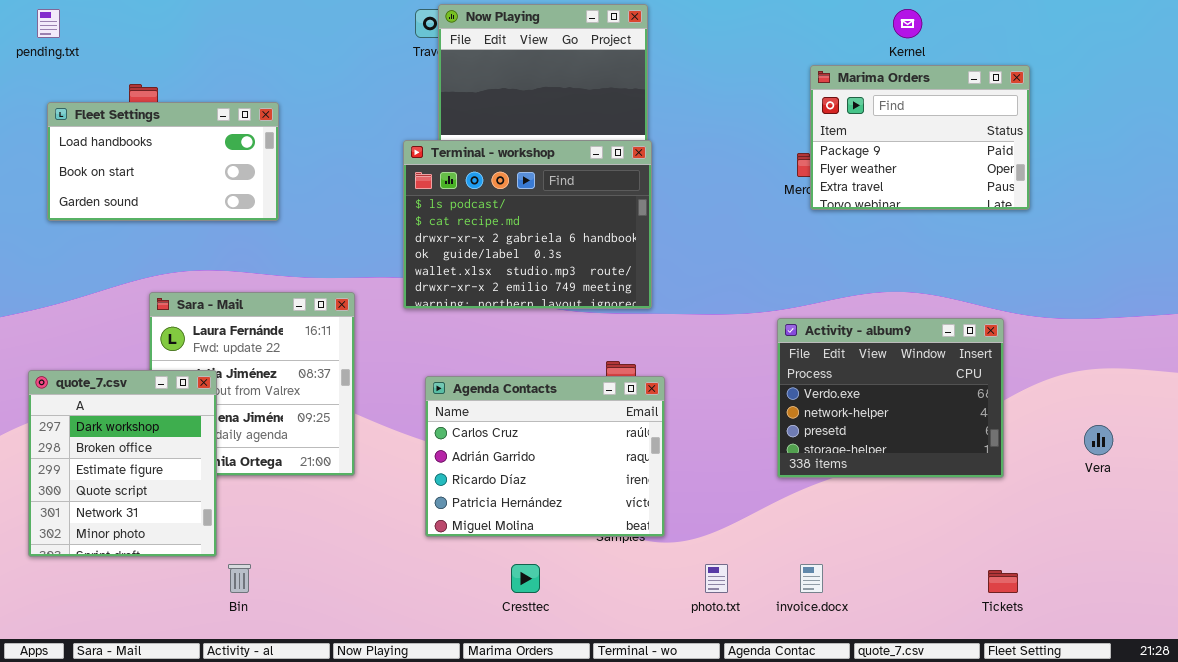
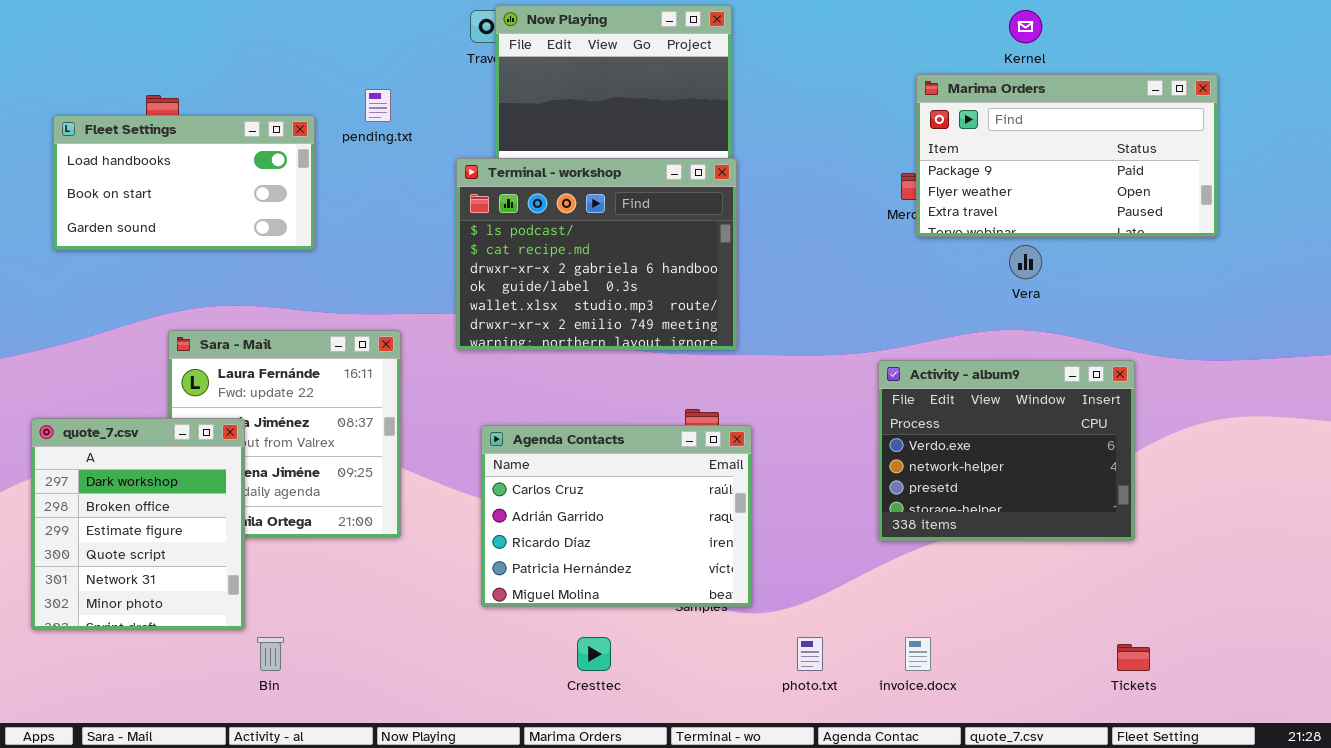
pending.txt: [37,9,60,38] -> [365,89,391,122], moved
Marima Orders: [810,65,1030,210] -> [916,74,1218,237], resized
Vera: [1084,425,1113,455] -> [1009,245,1042,279], moved

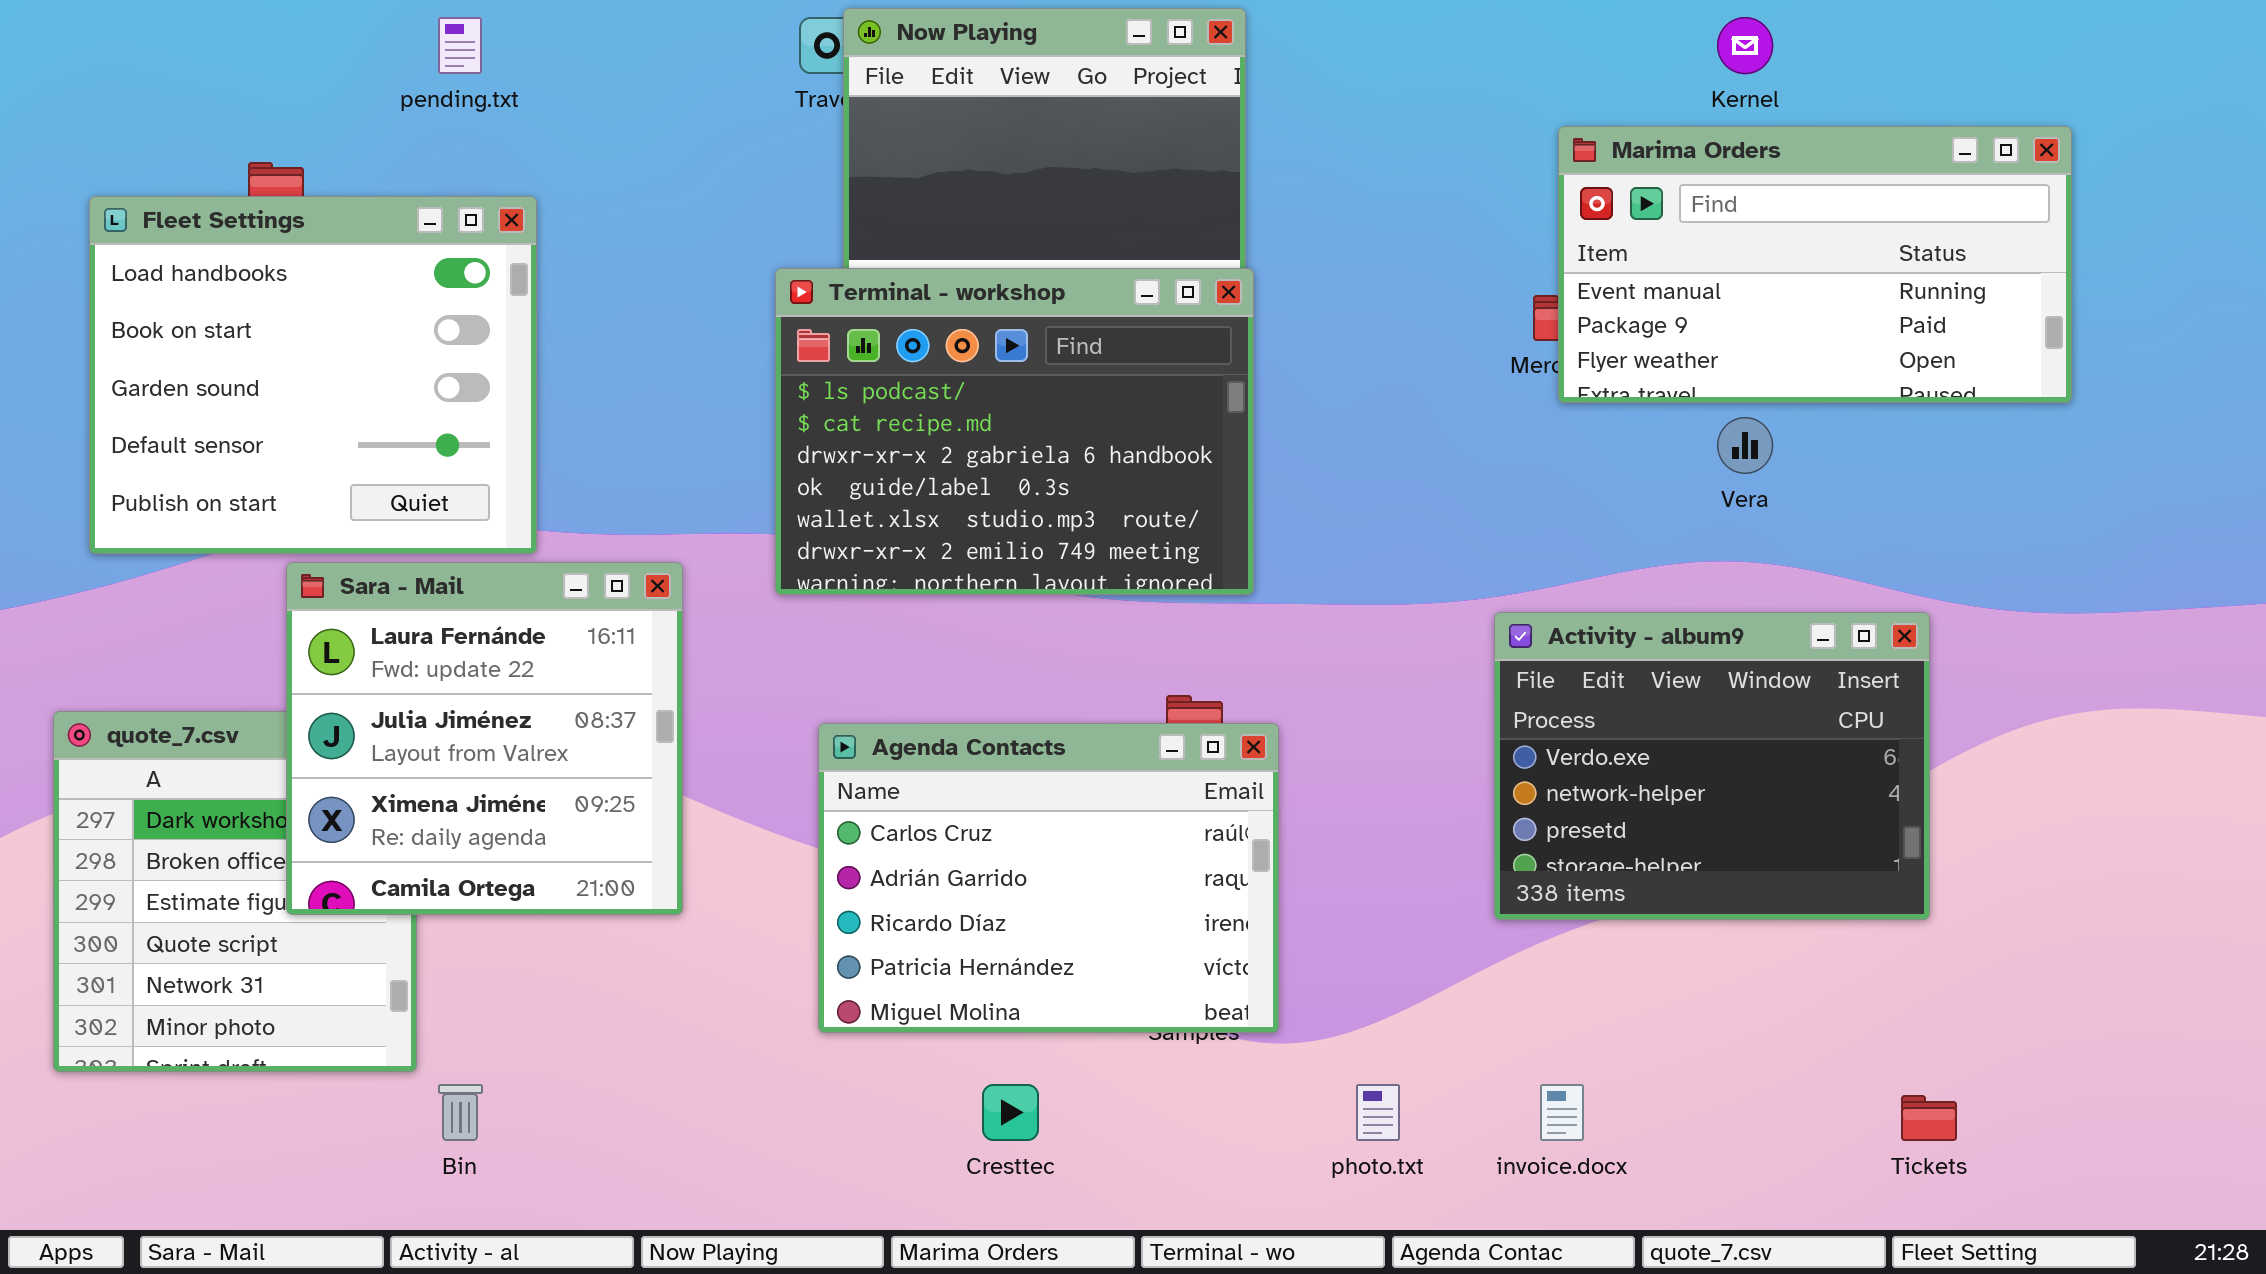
Marima Orders: [916,74,1218,237] -> [1558,126,2072,403], scrolled up 1 row
pending.txt: [365,89,391,122] -> [438,17,482,74], moved
Fleet Settings: [53,115,315,250] -> [89,196,537,554], resized
Sara - Mail: [168,330,401,538] -> [286,562,683,915], raised

